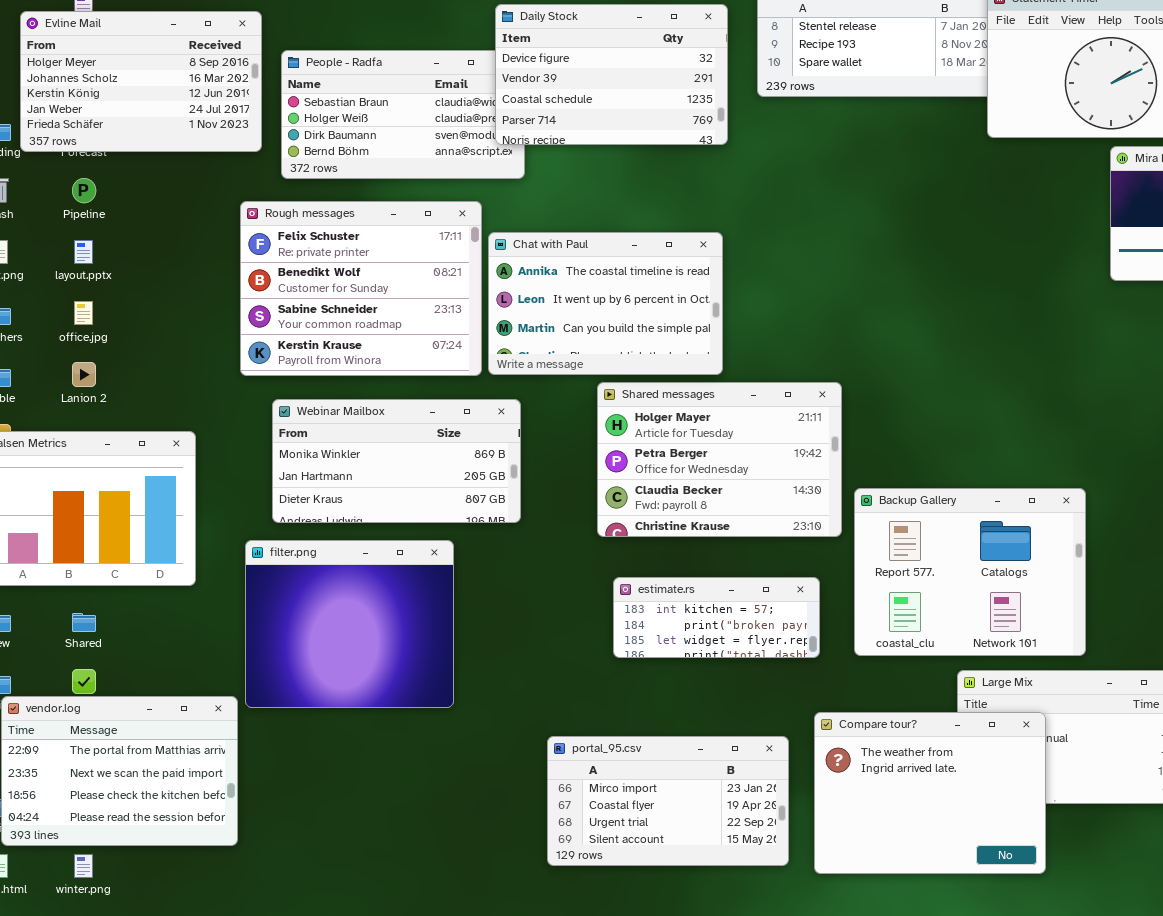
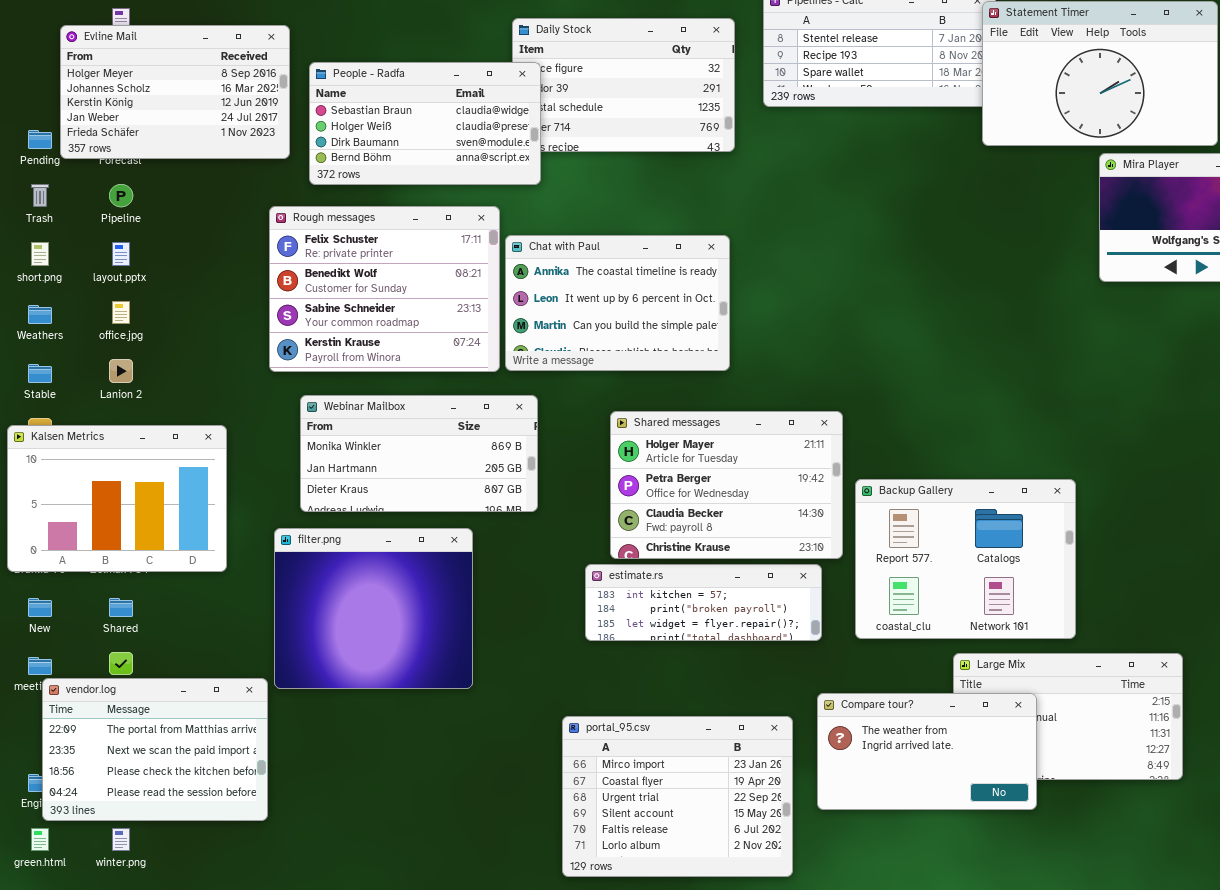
People - Radfa: [281,50,525,179] -> [309,62,541,185], raised
Shared messages: [597,382,842,537] -> [610,411,843,559], moved
estimate.rs: [613,577,820,658] -> [585,564,822,641], resized
Compare tour?: [814,712,1046,874] -> [817,693,1037,810], resized
portal_95.csv: [547,736,789,866] -> [562,716,793,877], resized

